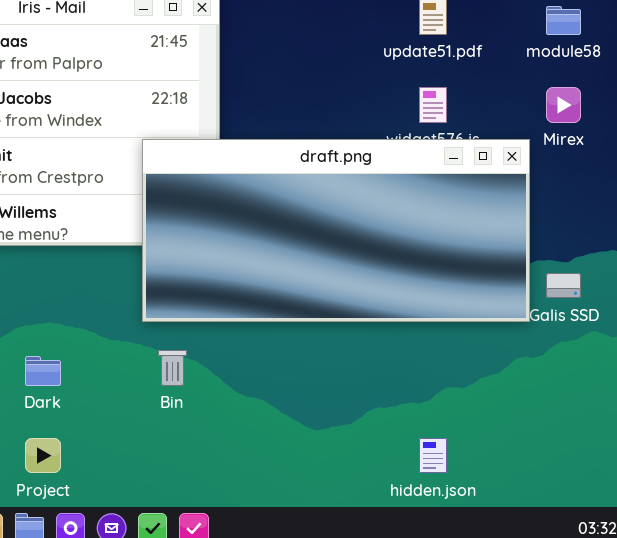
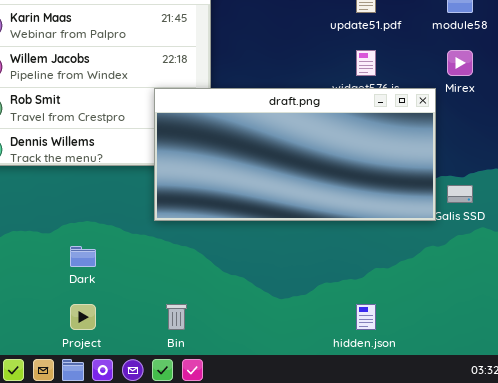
Bin: [158,350,187,386] -> [166,304,187,330], moved

